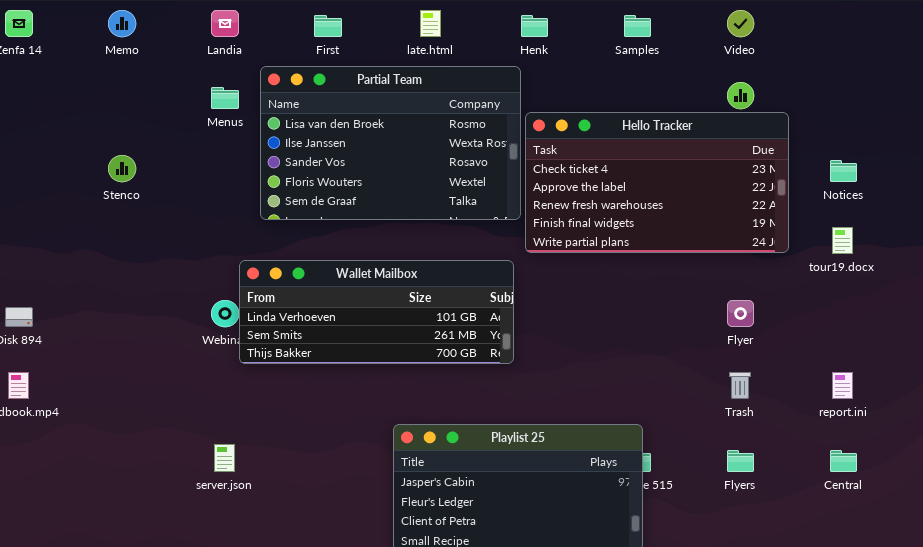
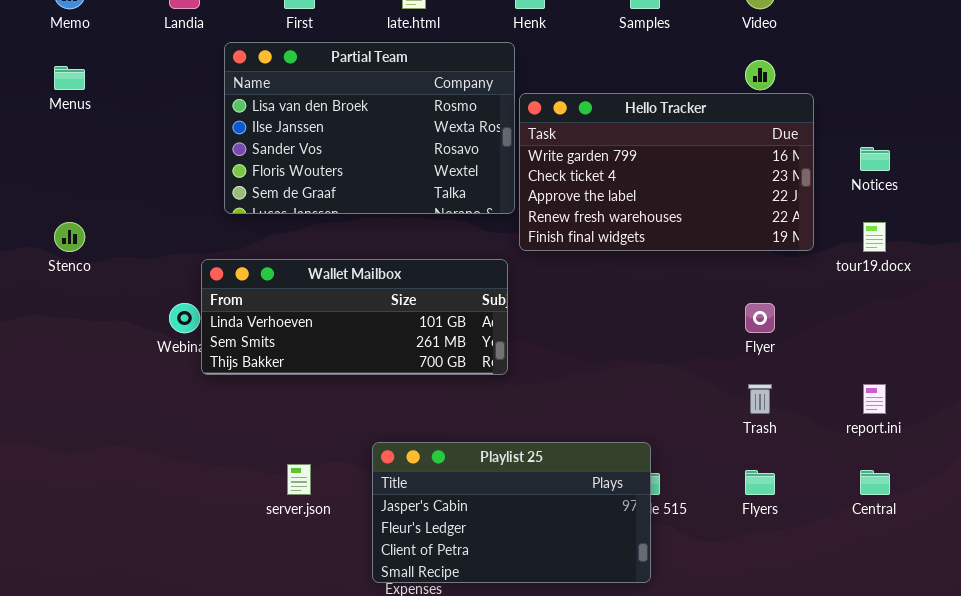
Menus: [211,87,239,109] -> [54,66,85,90], moved
Hello Tracker: [525,112,789,253] -> [519,93,814,251], scrolled up 1 row
Stenco: [108,155,136,182] -> [54,222,85,252], moved
server.json: [214,444,235,472] -> [287,464,311,495], moved

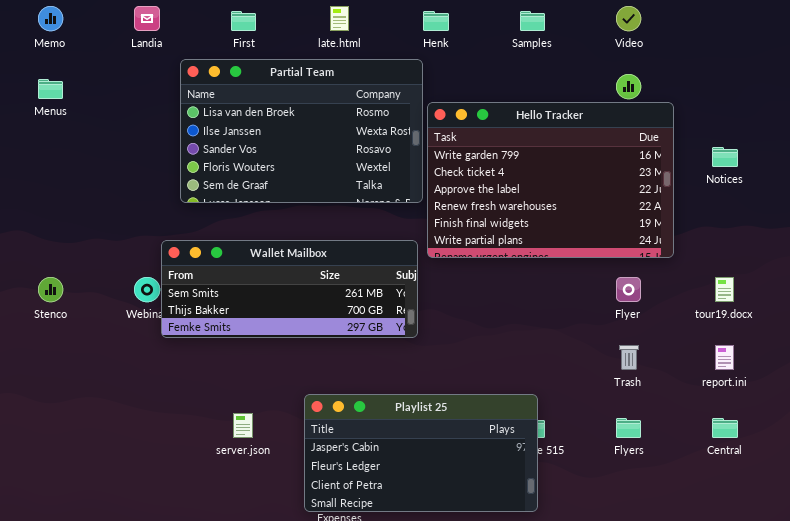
Hello Tracker: [519,93,814,251] -> [427,102,674,258], resized
Stenco: [54,222,85,252] -> [38,277,63,302], moved
tour19.docx: [863,222,886,252] -> [715,277,734,302], moved
Wallet Mailbox: [201,259,508,375] -> [161,240,418,338], scrolled down 1 row

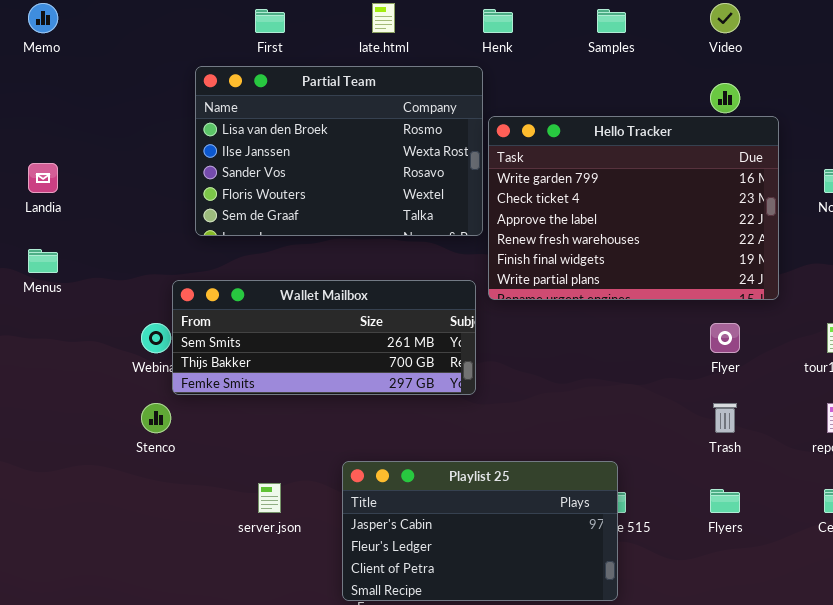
Landia: [134,6,160,31] -> [28,163,58,193], moved
Menus: [38,79,63,99] -> [28,249,58,273], moved
Stenco: [38,277,63,302] -> [141,403,171,433], moved

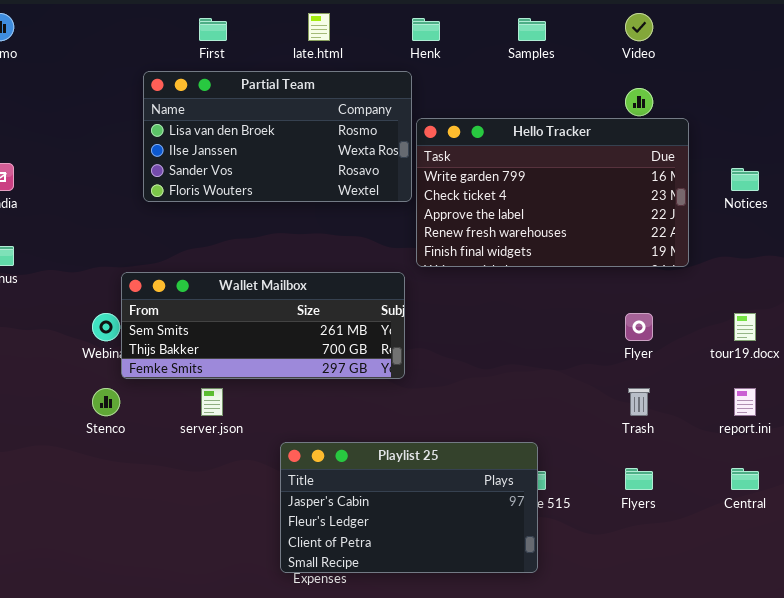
Partial Team: [195,66,483,236] -> [143,71,412,202], resized
Hello Tracker: [488,116,779,300] -> [416,118,689,267], resized
server.json: [258,483,281,513] -> [201,388,223,416], moved

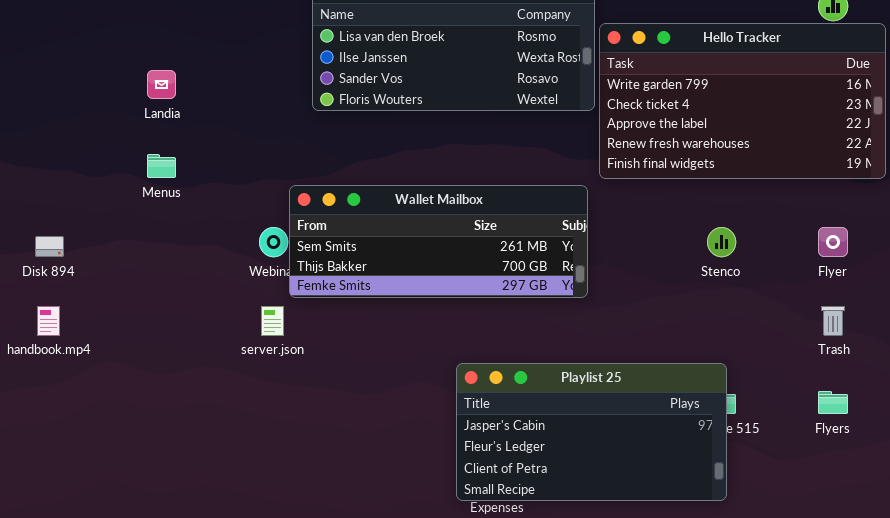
Stenco: [92,388,120,416] -> [707,227,736,257], moved
server.json: [201,388,223,416] -> [261,306,284,336], moved

